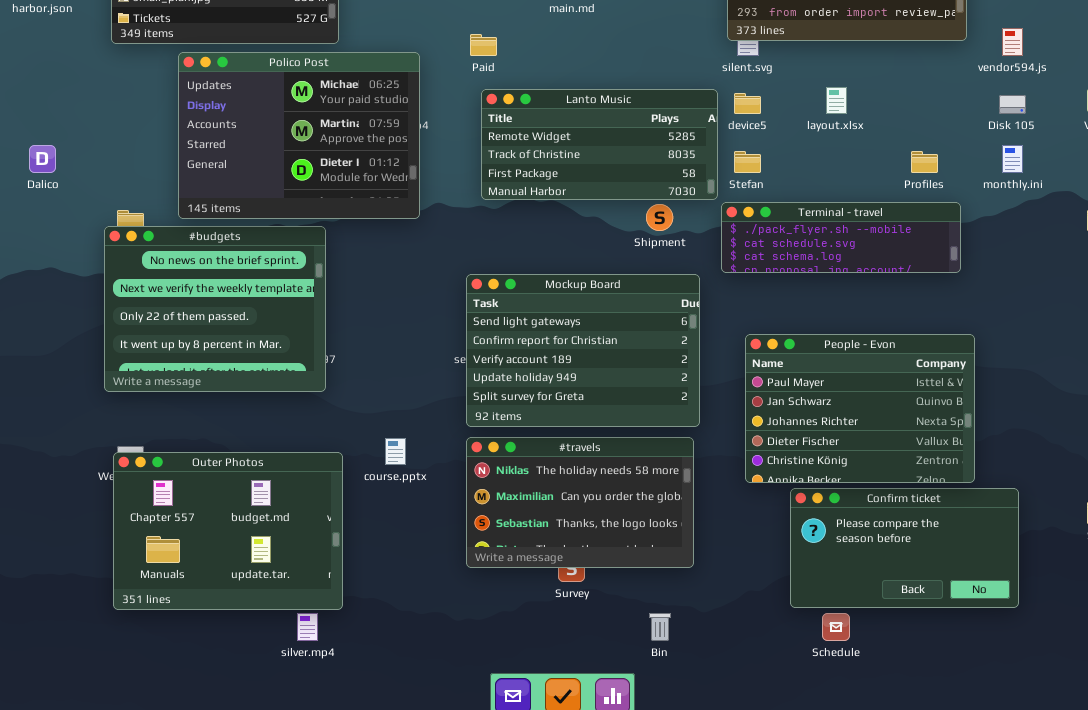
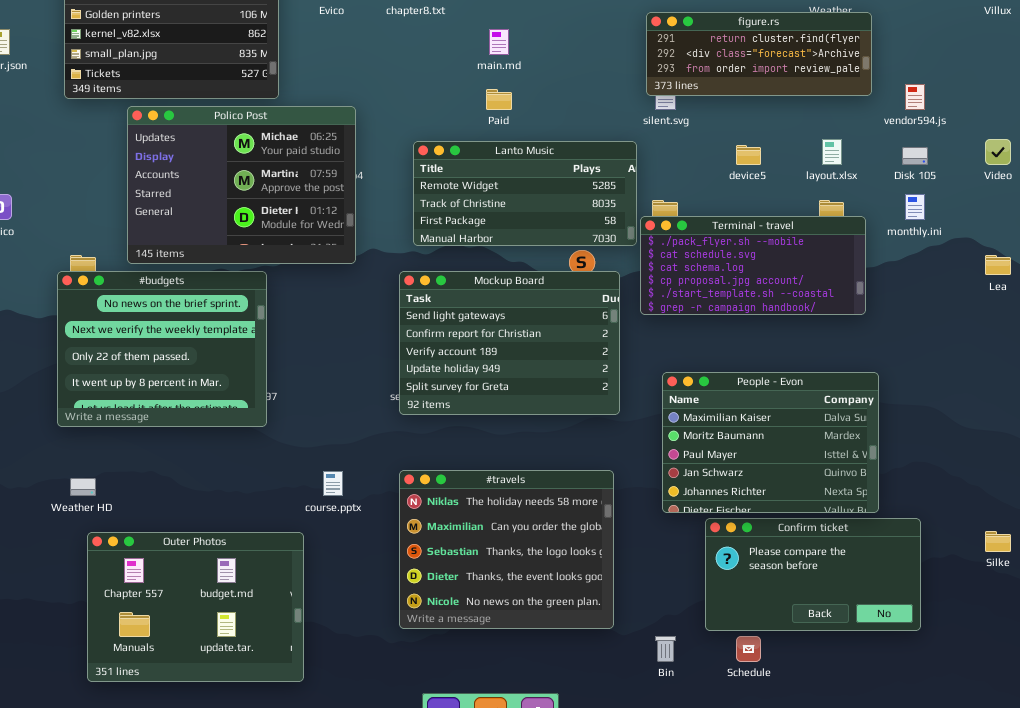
Paid: [470,34,497,56] -> [486,89,512,110], moved
layout.xlsx: [826,87,847,114] -> [822,139,842,165], moved
device5: [734,93,761,114] -> [736,145,761,165], moved
Terminal - travel: [721,202,961,273] -> [640,216,866,315], resized
Mockup Board: [466,274,700,427] -> [399,271,620,415], moved
People - Evon: [745,334,975,483] -> [662,372,879,513], scrolled up 2 rows
#travels: [466,437,694,568] -> [399,470,614,629], resized
Outer Photos: [113,452,343,610] -> [87,532,304,682], moved
Bin: [649,613,671,641] -> [655,636,676,662], moved

